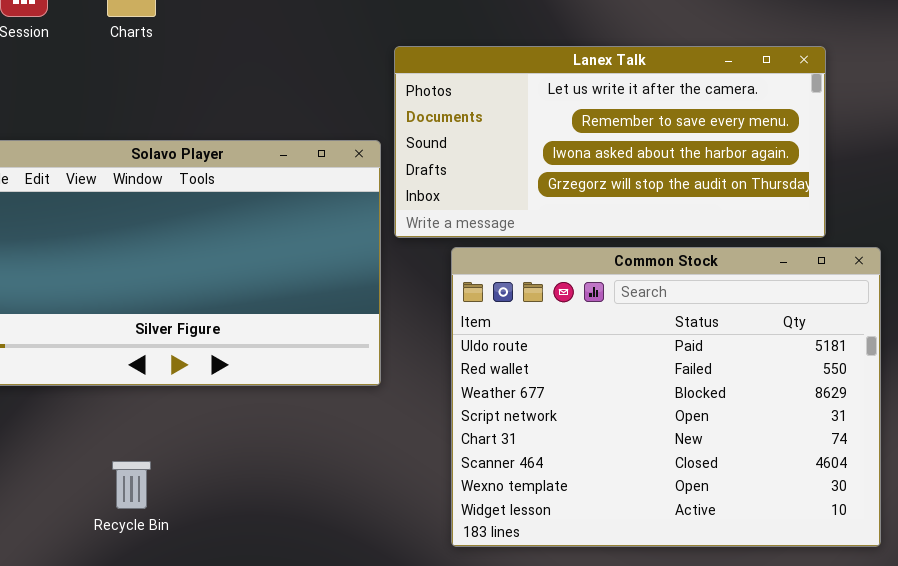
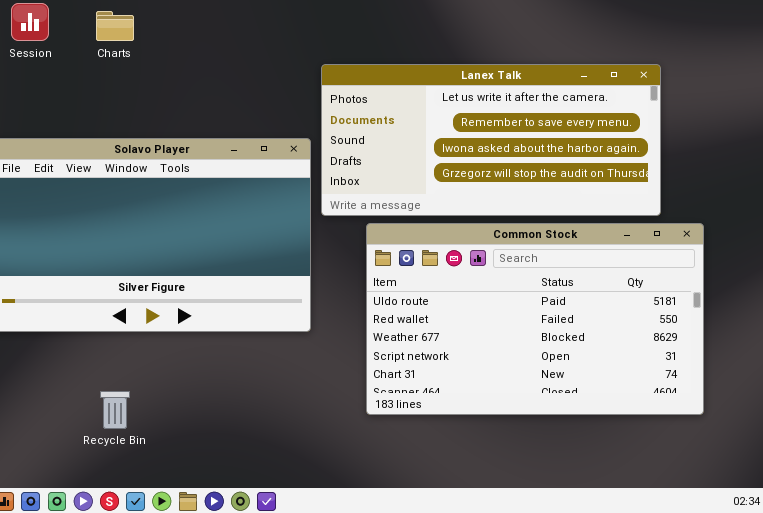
Common Stock: [451,247,881,547] -> [366,223,704,415], resized

